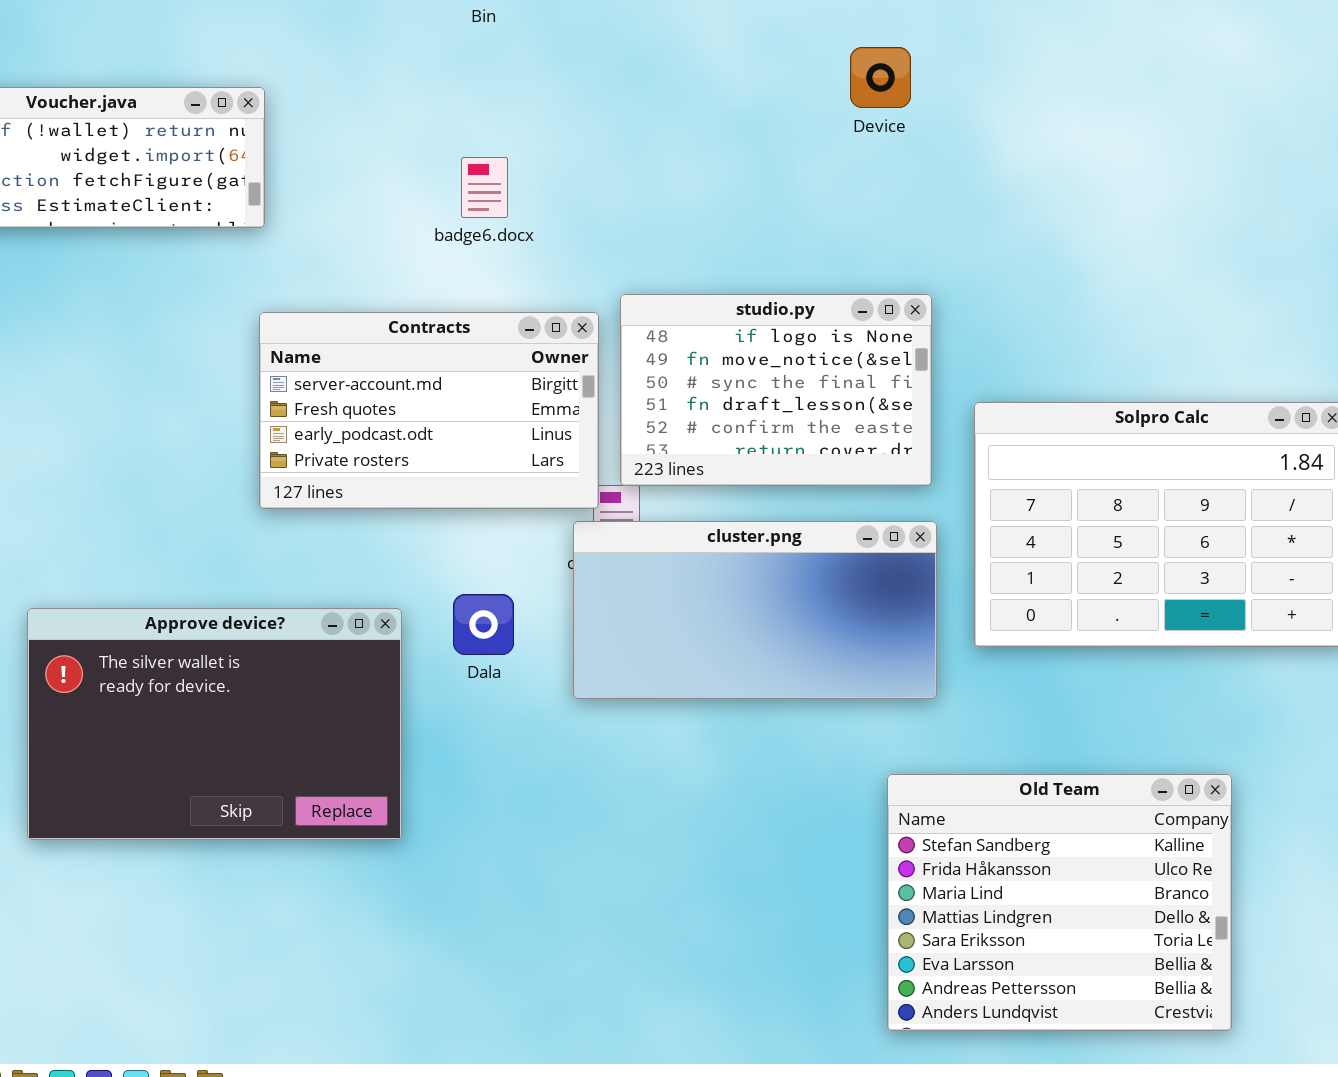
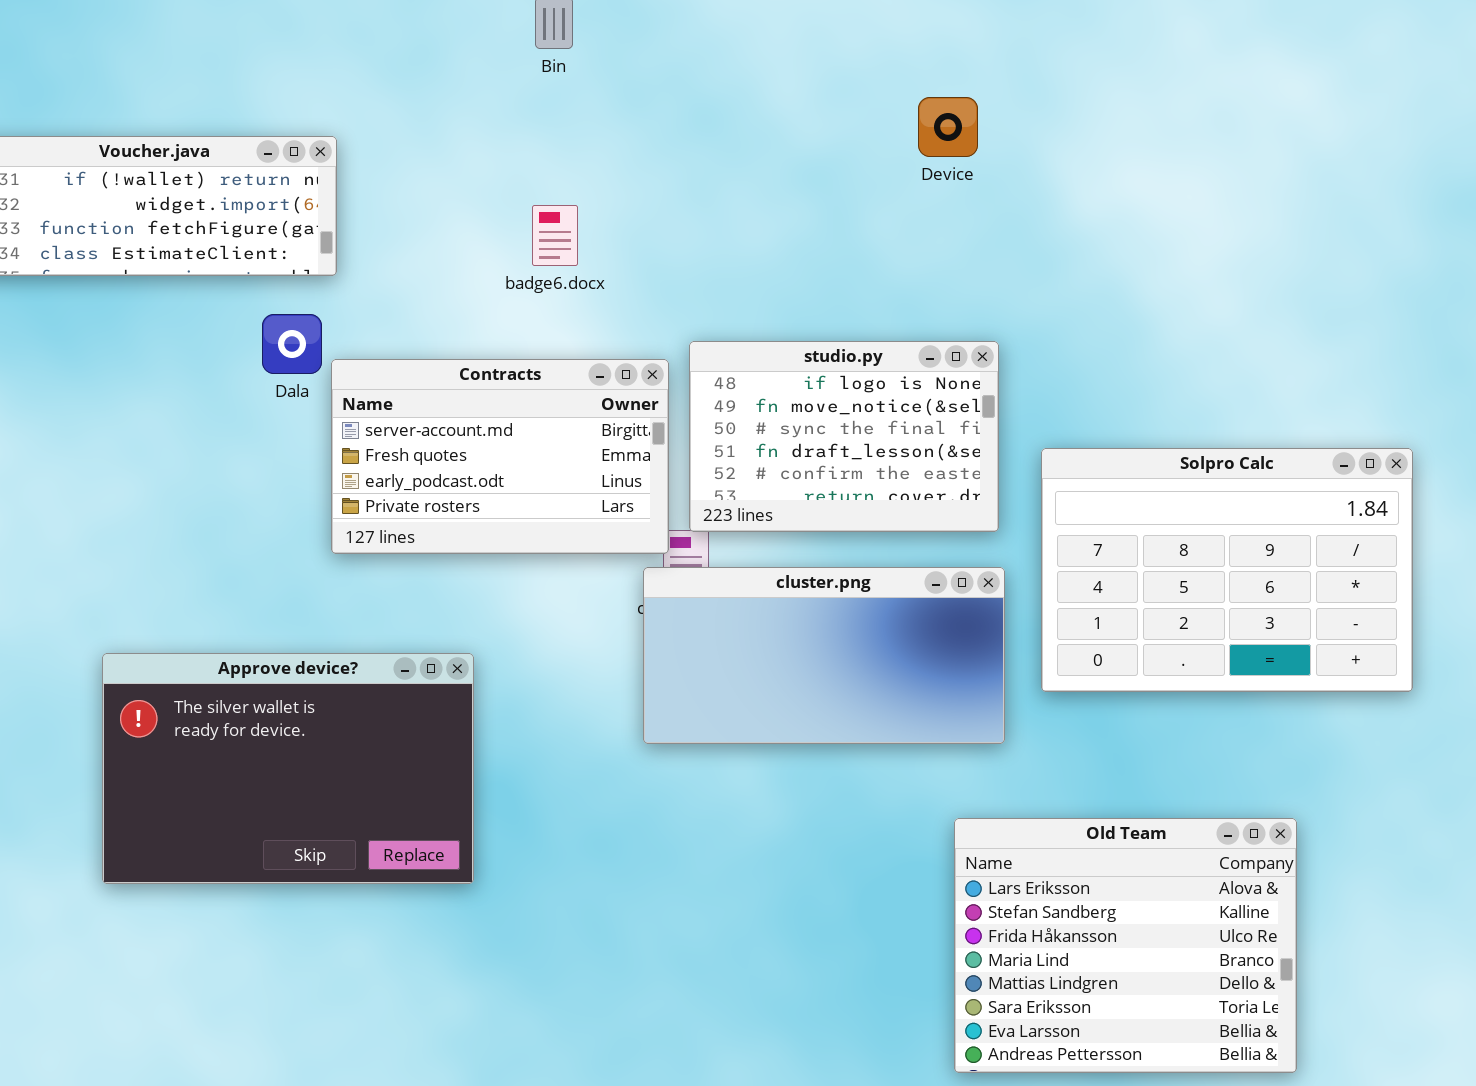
Dala: [453,594,514,655] -> [262,314,322,374], moved
Old Team: [887,774,1232,1031] -> [954,818,1297,1073], scrolled up 1 row

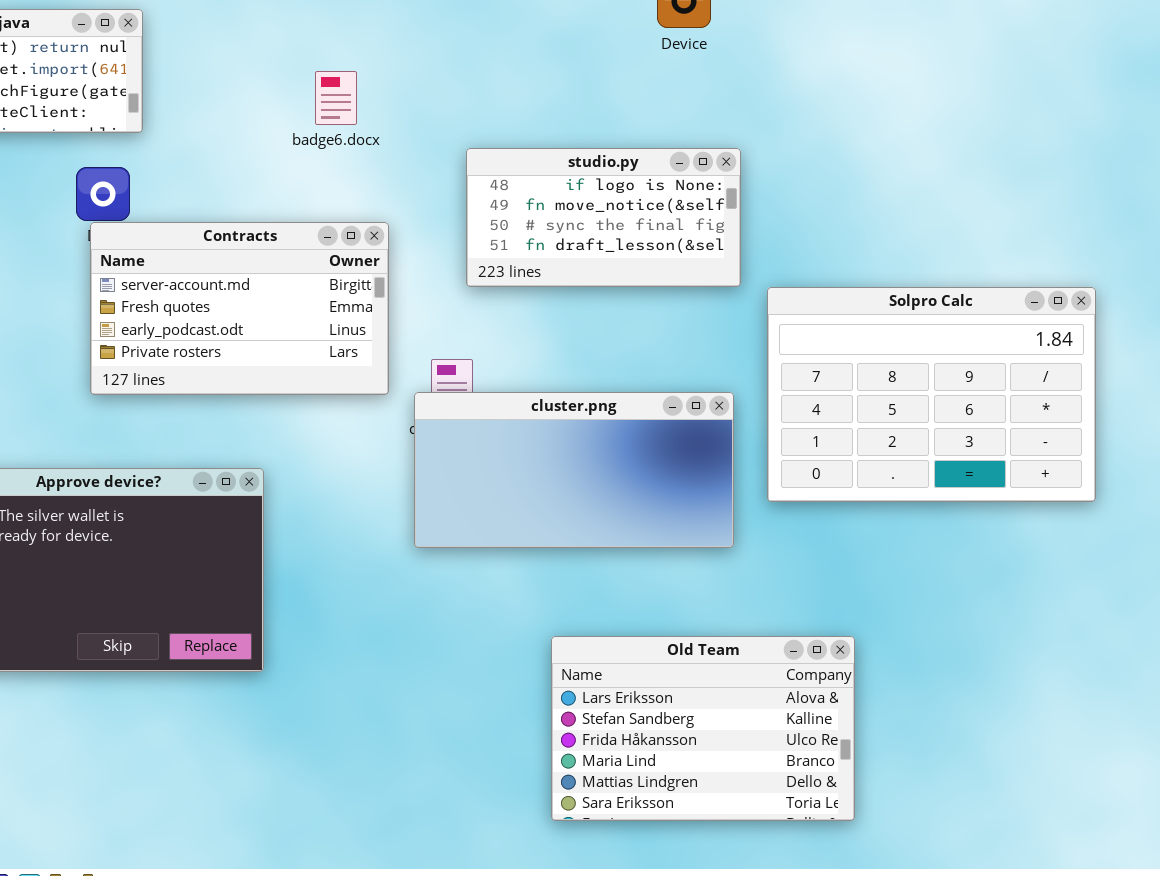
studio.py: [689,341,999,532] -> [466,148,741,287], moved, resized
Contracts: [331,359,669,554] -> [90,222,389,395], moved
Old Team: [954,818,1297,1073] -> [551,636,855,821], moved, resized

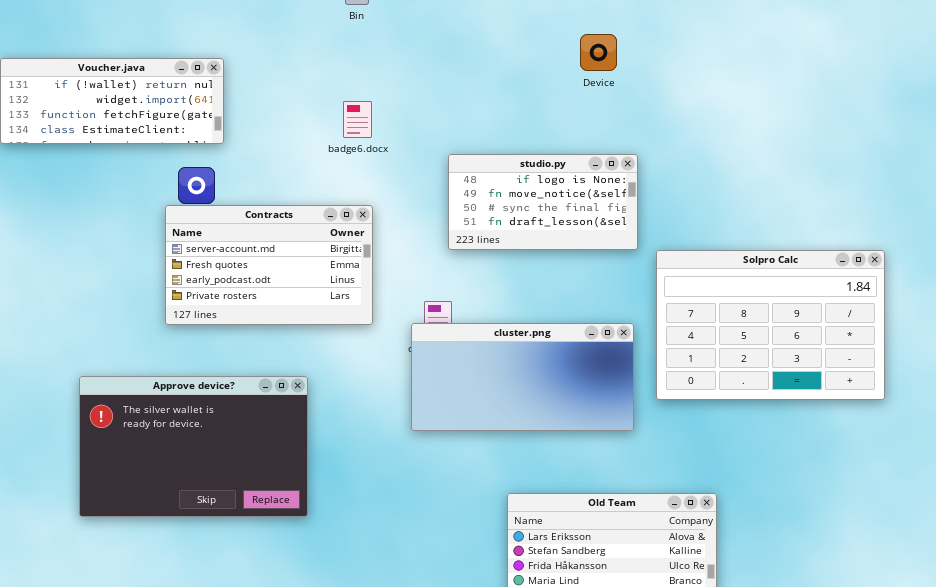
Contracts: [90,222,389,395] -> [165,205,373,325], moved

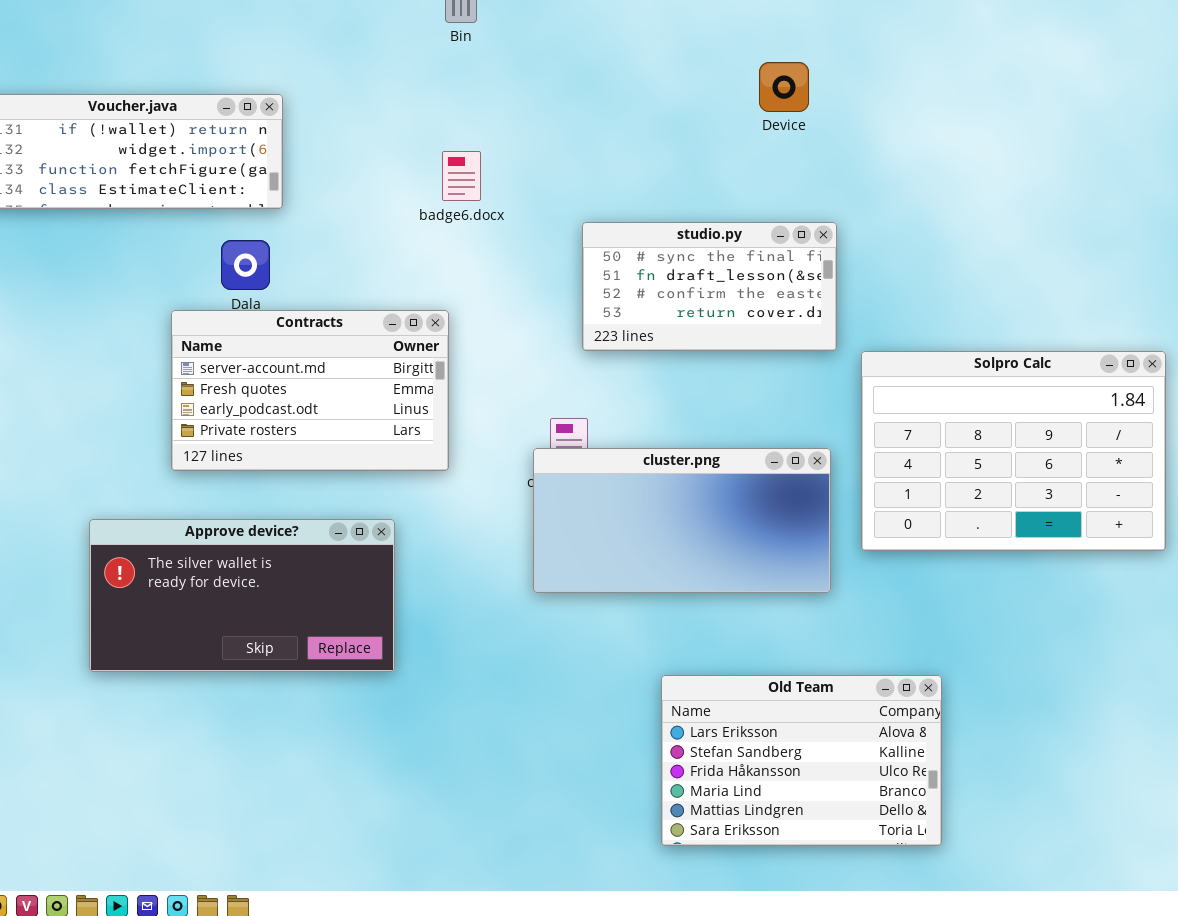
studio.py: [448,154,638,250] -> [582,222,837,351], scrolled down 2 rows
Contracts: [165,205,373,325] -> [171,310,449,471], moved
Approve device?: [79,376,308,517] -> [89,519,395,672], resized

